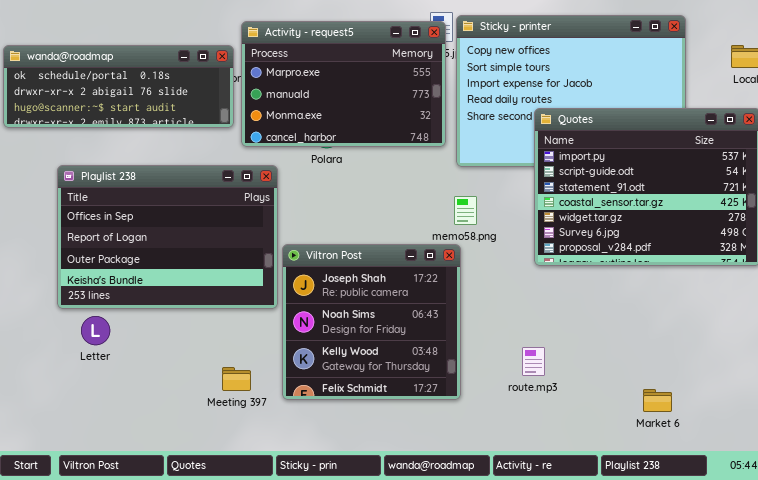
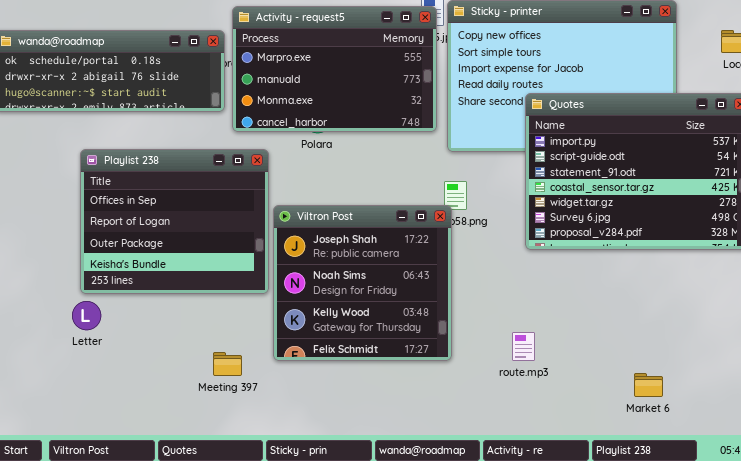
Playlist 238: [57,165,278,309] -> [80,149,269,294], resized
Viltron Post: [282,244,461,400] -> [273,205,452,361], moved

